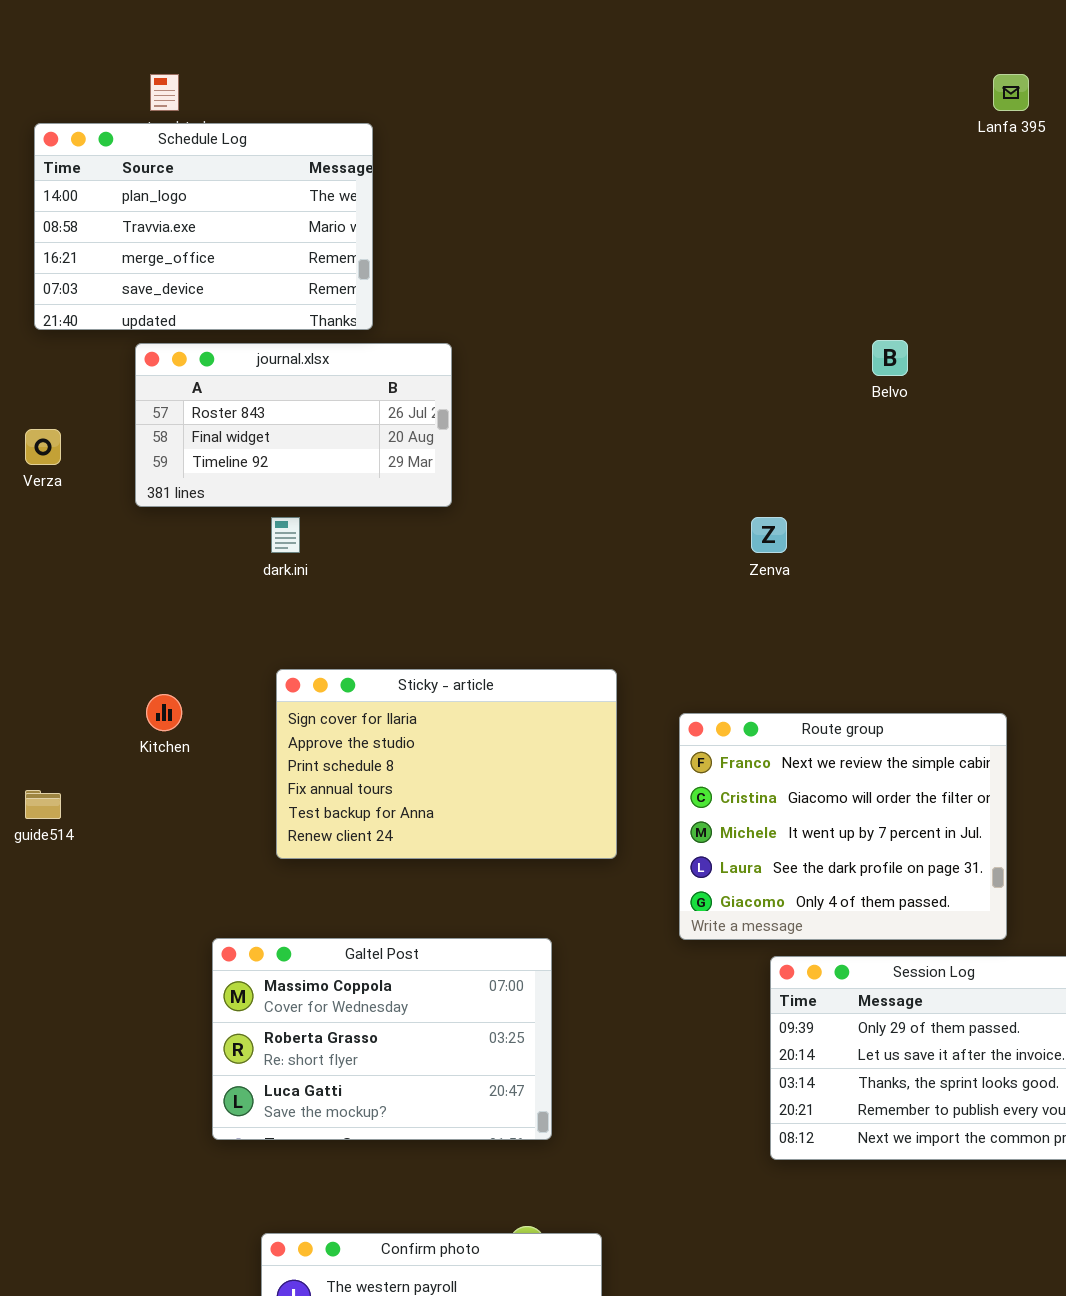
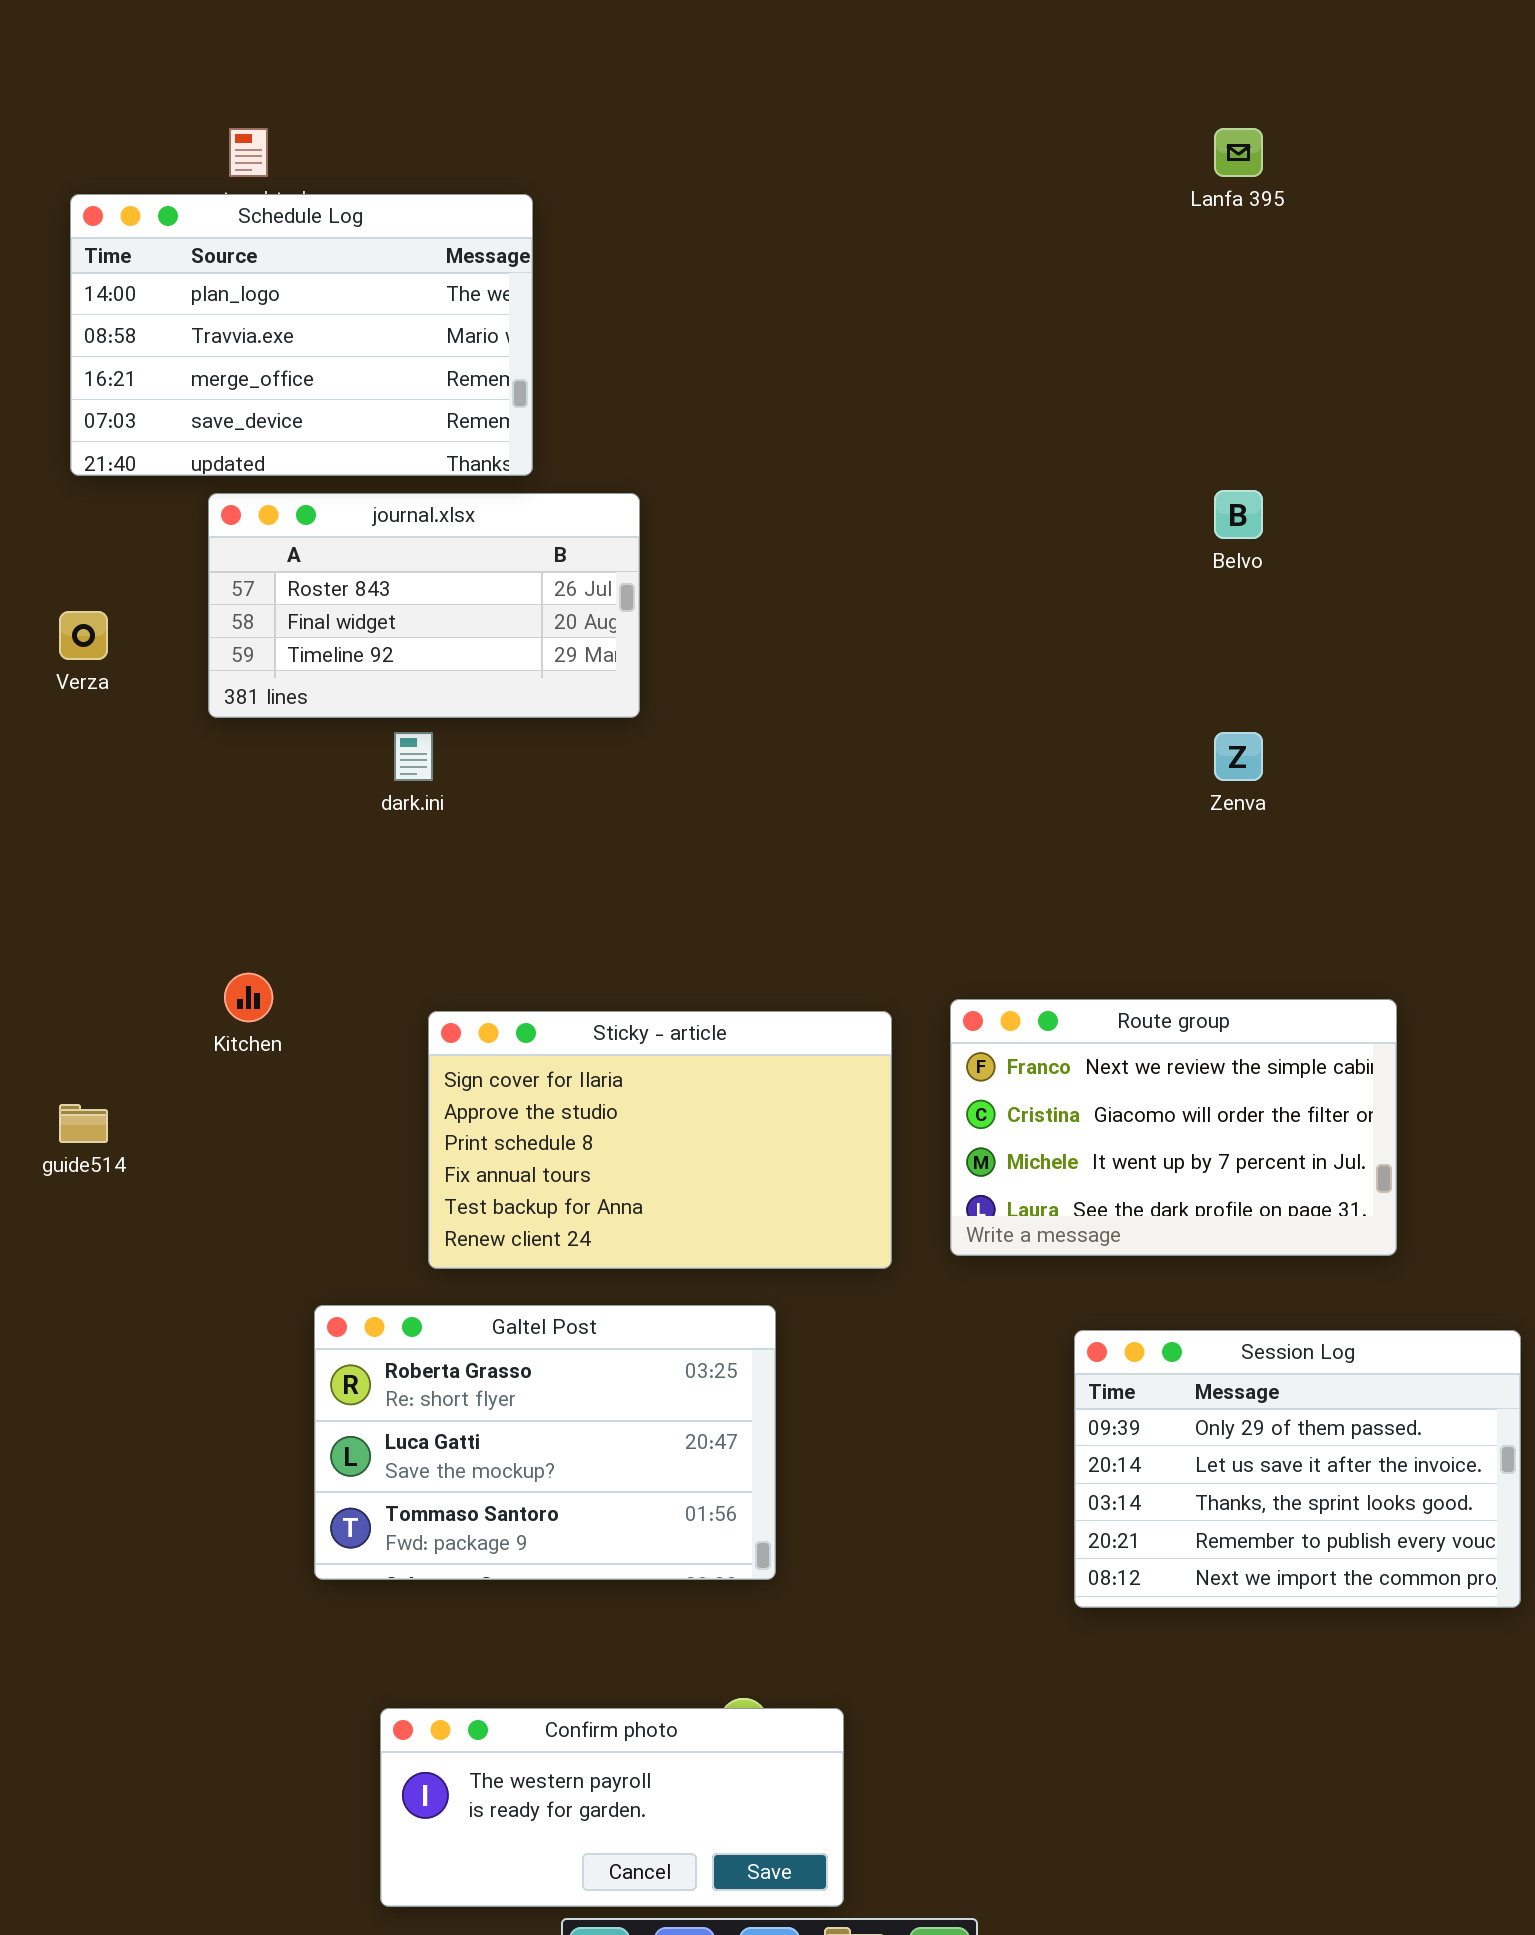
Lanfa 395: [993,74,1029,111] -> [1214,128,1263,177], moved
Zenva: [751,517,787,553] -> [1214,732,1263,781], moved
Sticky - article: [276,669,617,859] -> [428,1011,892,1269], moved
Route group: [679,713,1007,940] -> [950,999,1397,1256], resized
Galtel Post: [212,938,552,1140] -> [314,1305,776,1580], scrolled down 1 row

